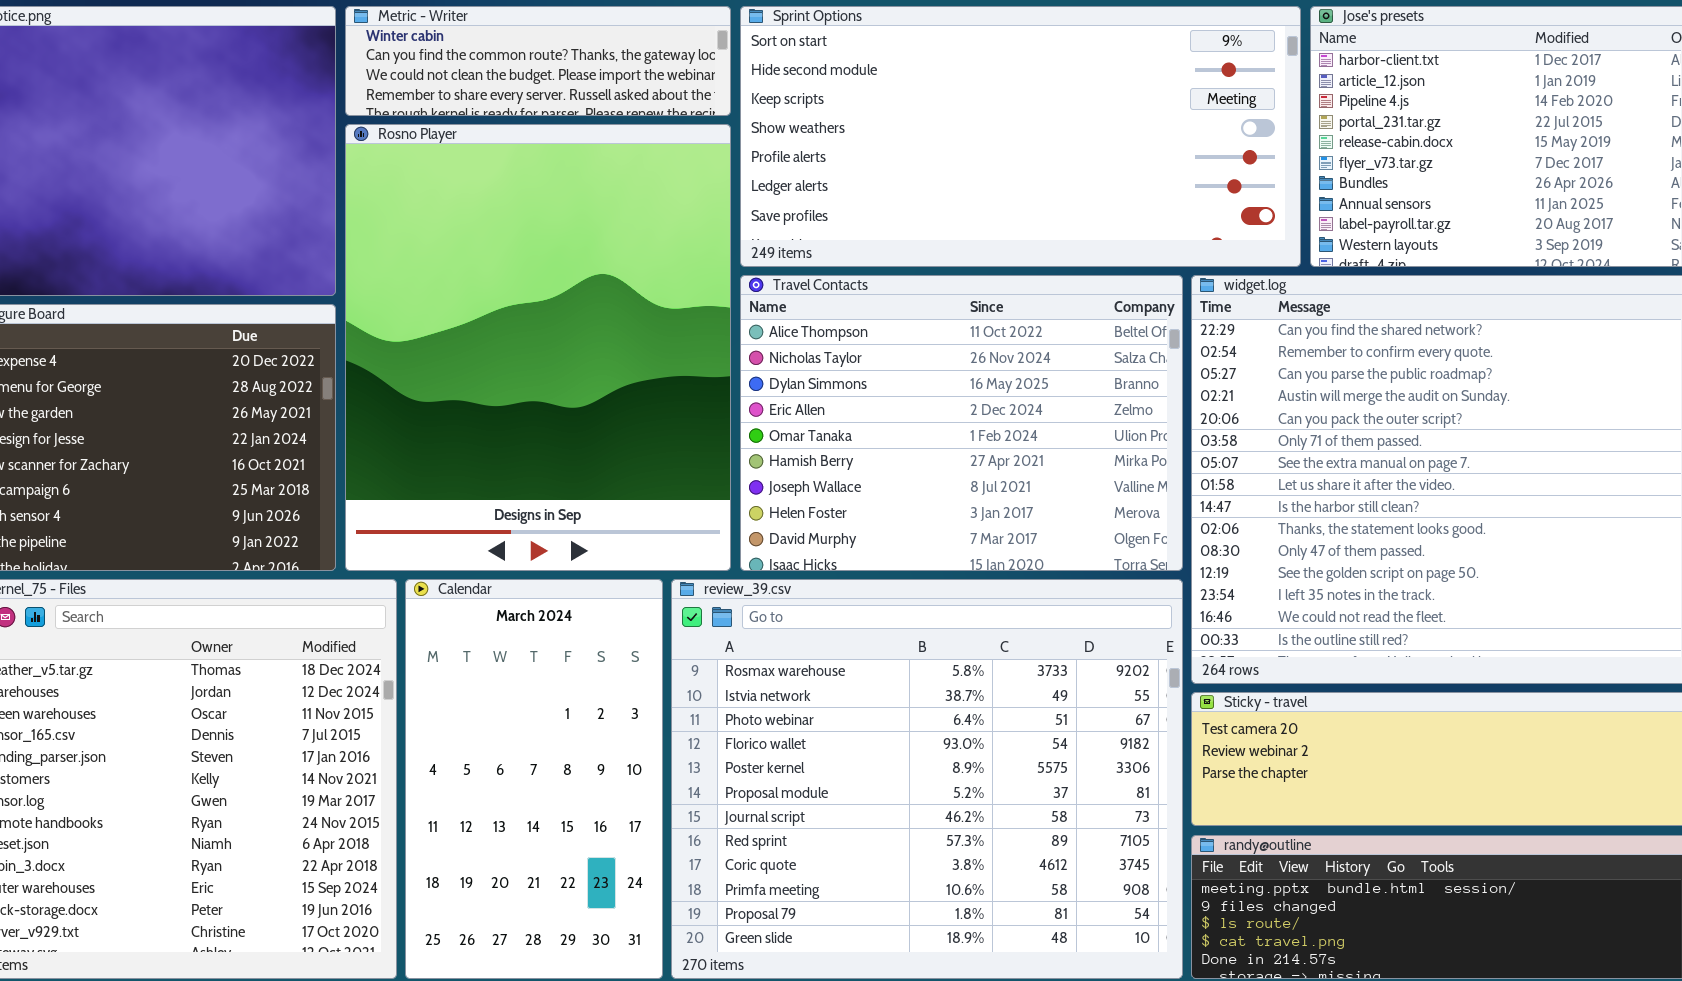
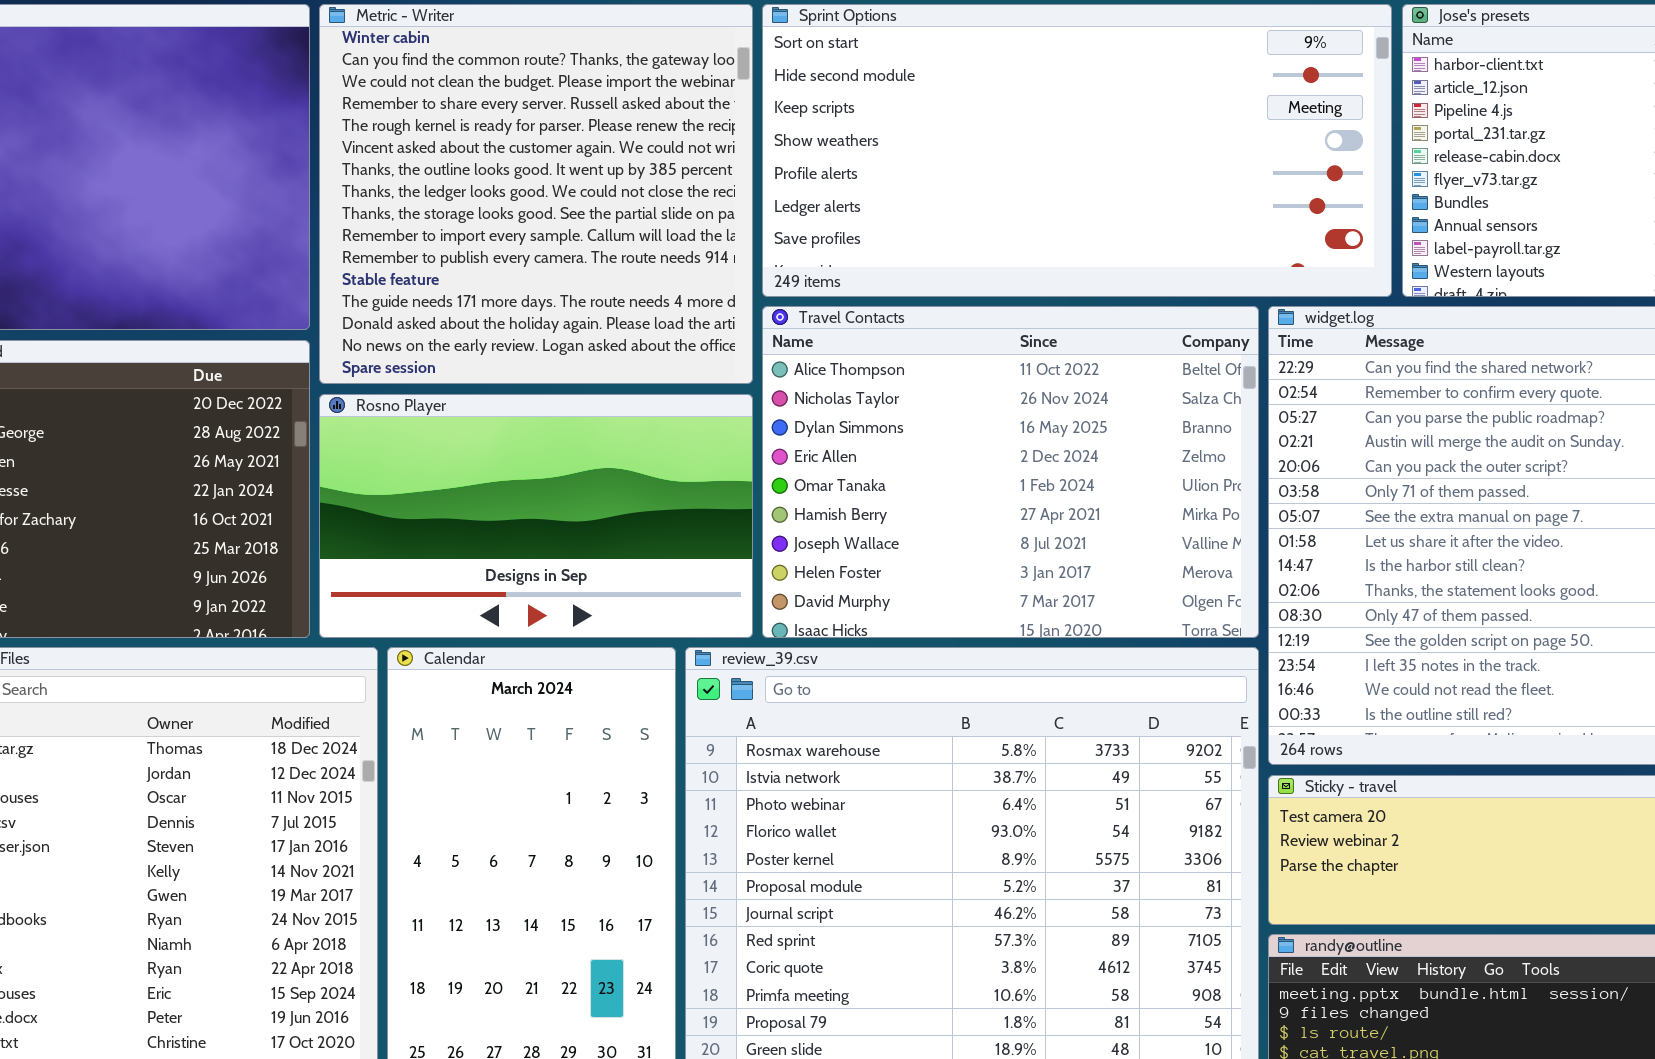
Metric - Writer: [345,6,731,116] -> [319,4,753,384], resized
Rosno Player: [345,124,731,571] -> [319,394,753,638], resized

